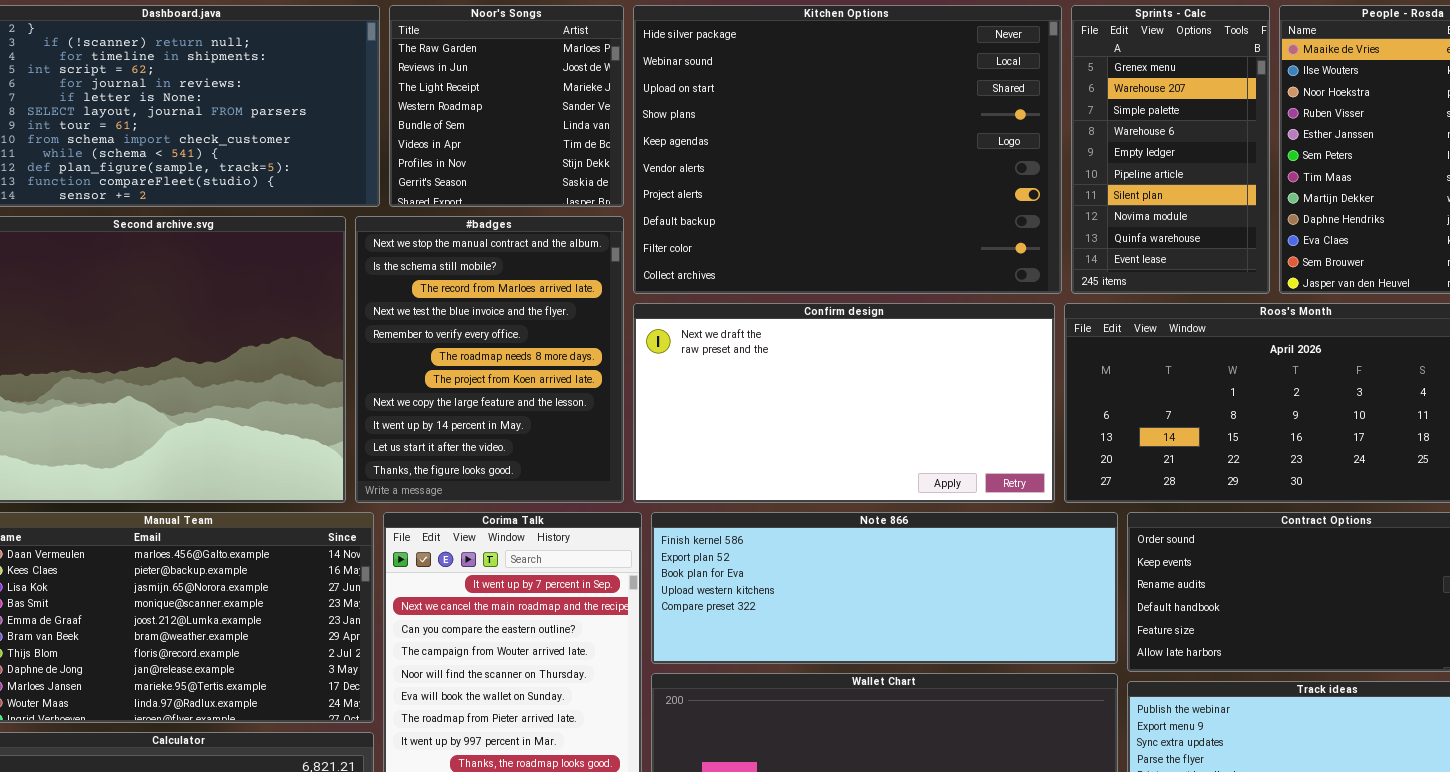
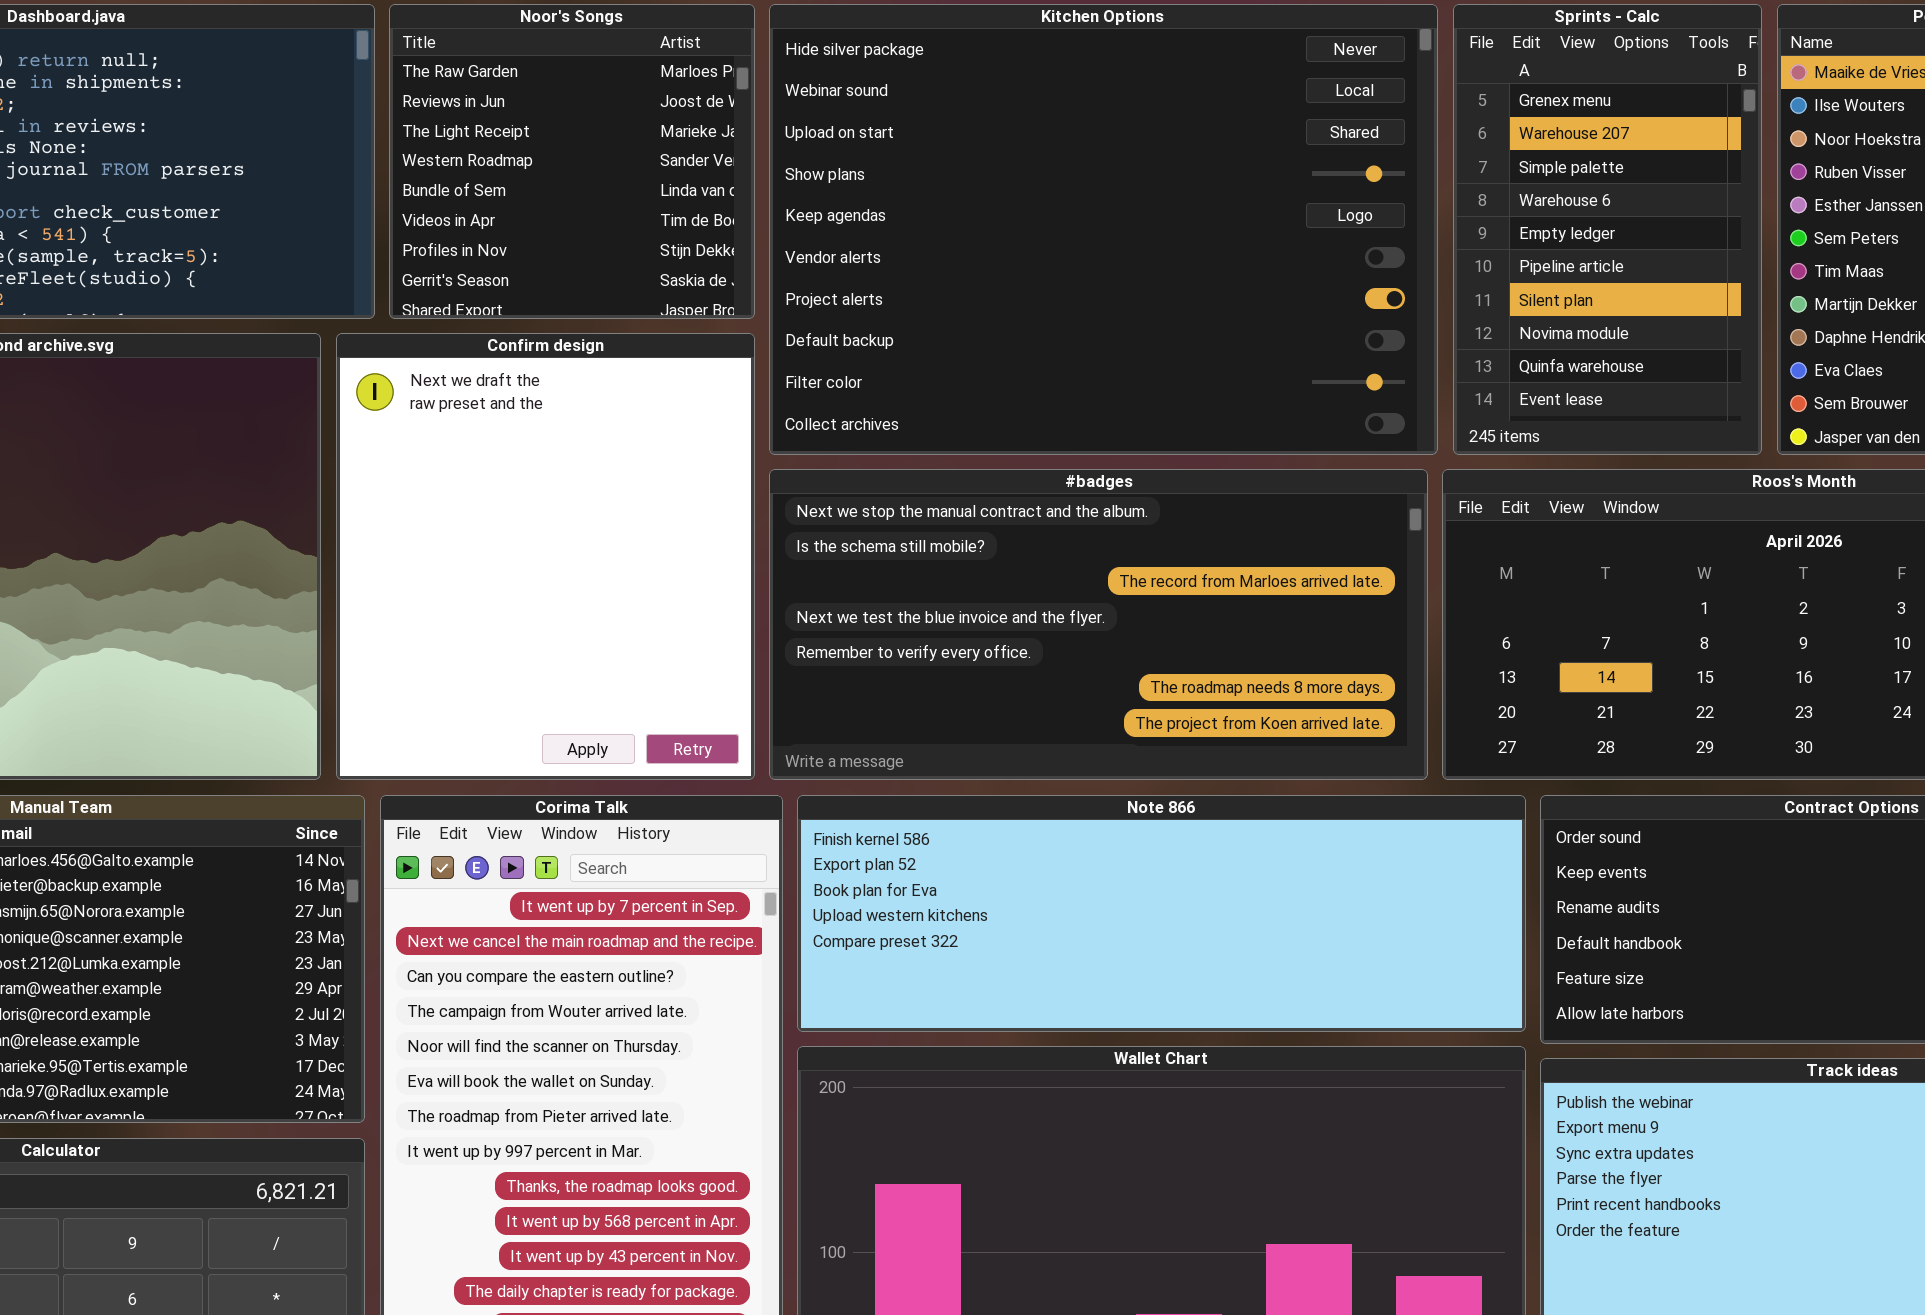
#badges: [355,216,624,503] -> [769,469,1428,780], moved, resized
Confirm design: [633,303,1055,503] -> [336,333,755,780], moved, resized

